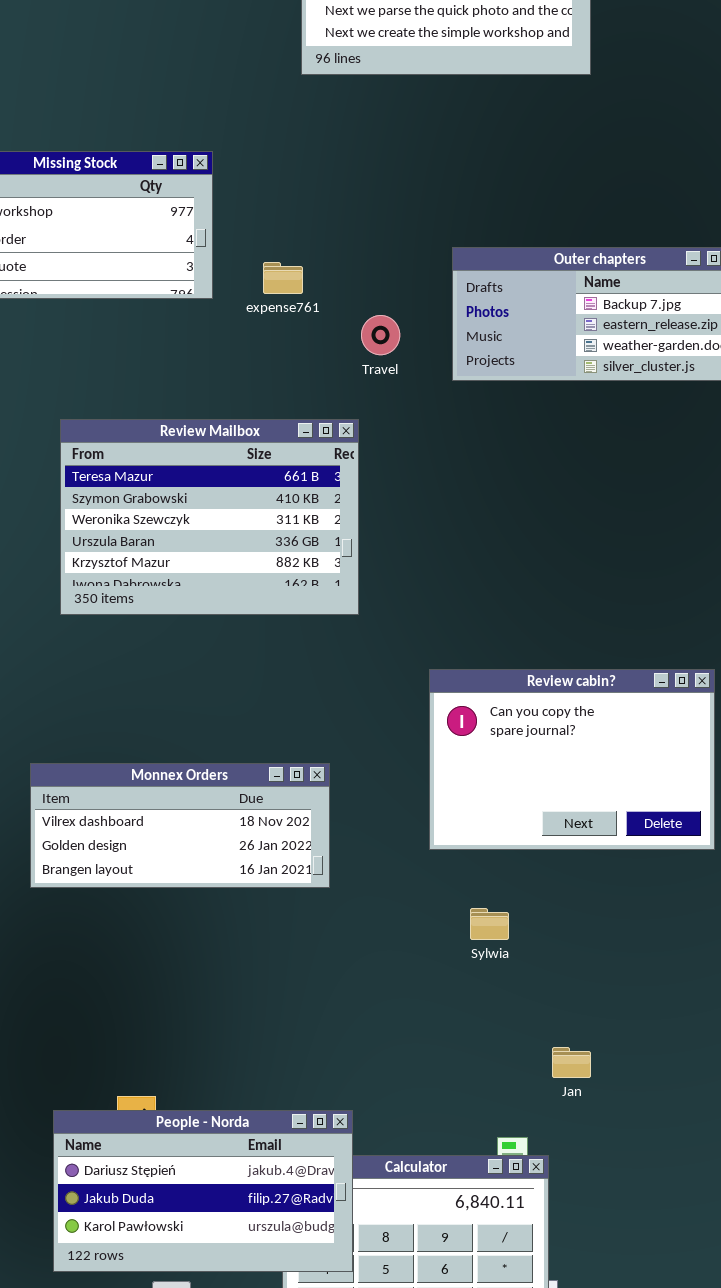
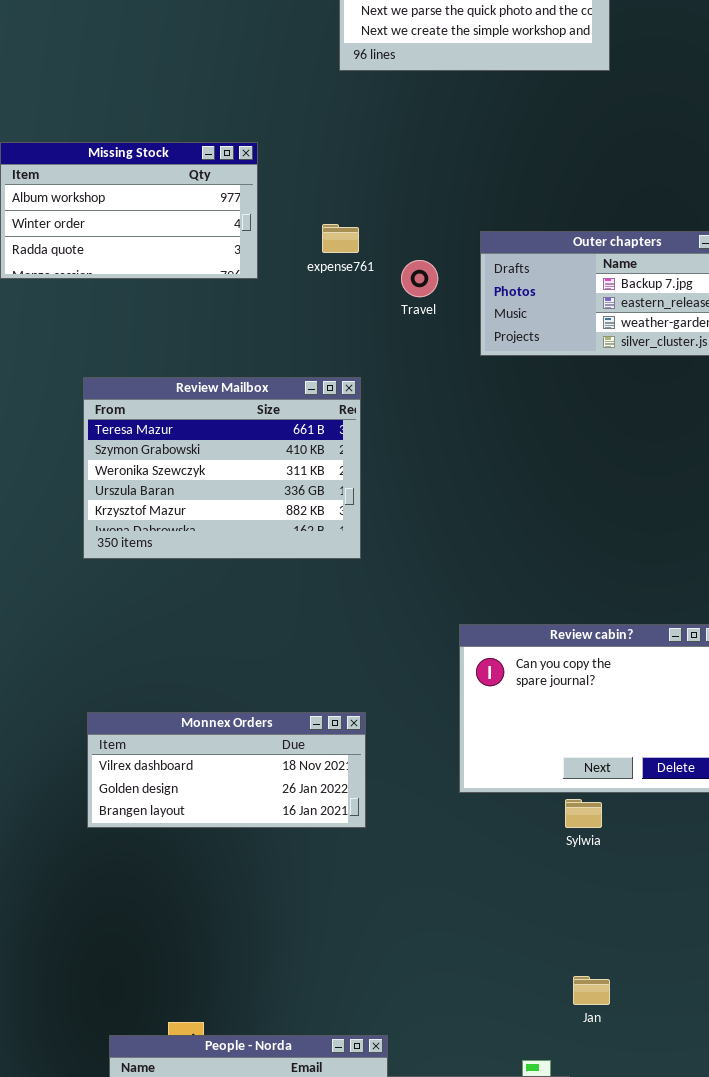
expense761: [263,262,303,294] -> [322,224,359,253], moved
Travel: [361,315,400,355] -> [401,260,438,297], moved
Review Mailbox: [60,419,359,615] -> [83,377,361,559], moved
Sylwia: [470,908,509,940] -> [565,799,602,828], moved

